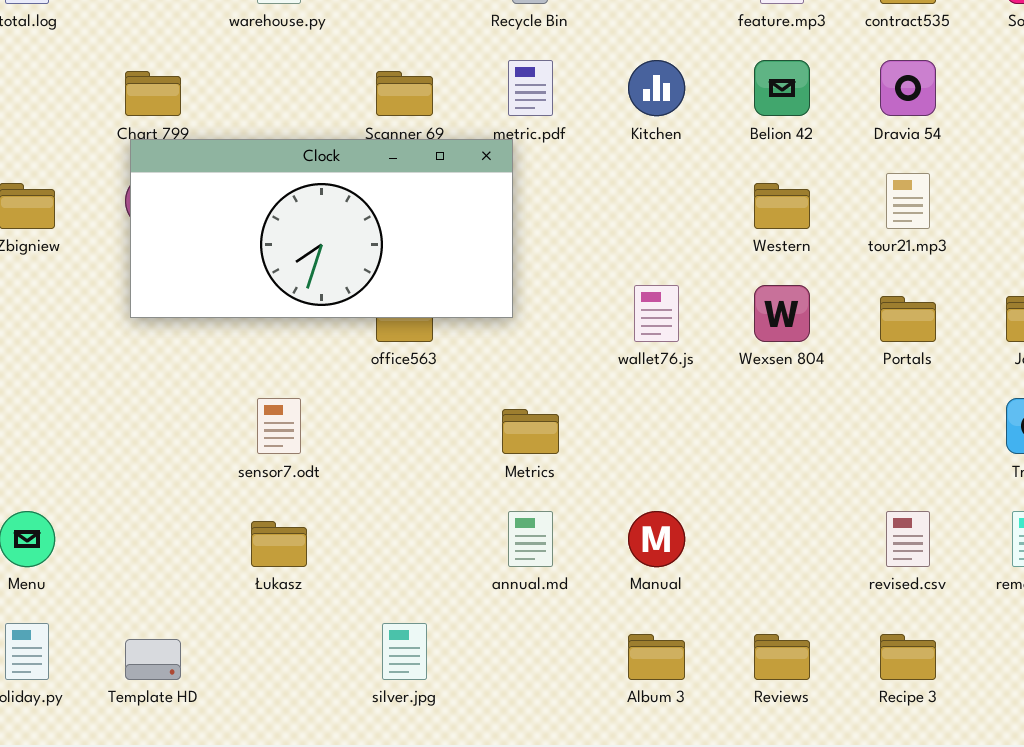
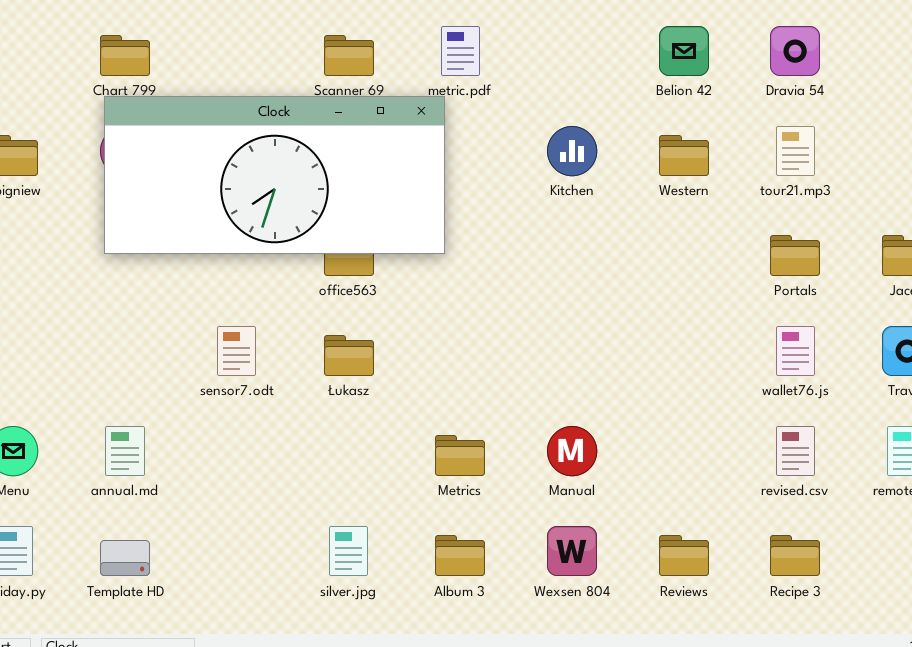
Kitchen: [628,60,685,116] -> [547,126,597,176], moved
wallet76.js: [634,285,679,342] -> [776,326,815,376], moved
Wexsen 804: [754,285,810,342] -> [547,526,597,576], moved
Metrics: [502,409,559,454] -> [435,435,485,476], moved
annual.md: [508,511,553,567] -> [105,426,145,476], moved
Łukasz: [251,521,307,567] -> [324,335,374,376], moved
Album 3: [628,634,685,680] -> [435,535,485,576], moved

